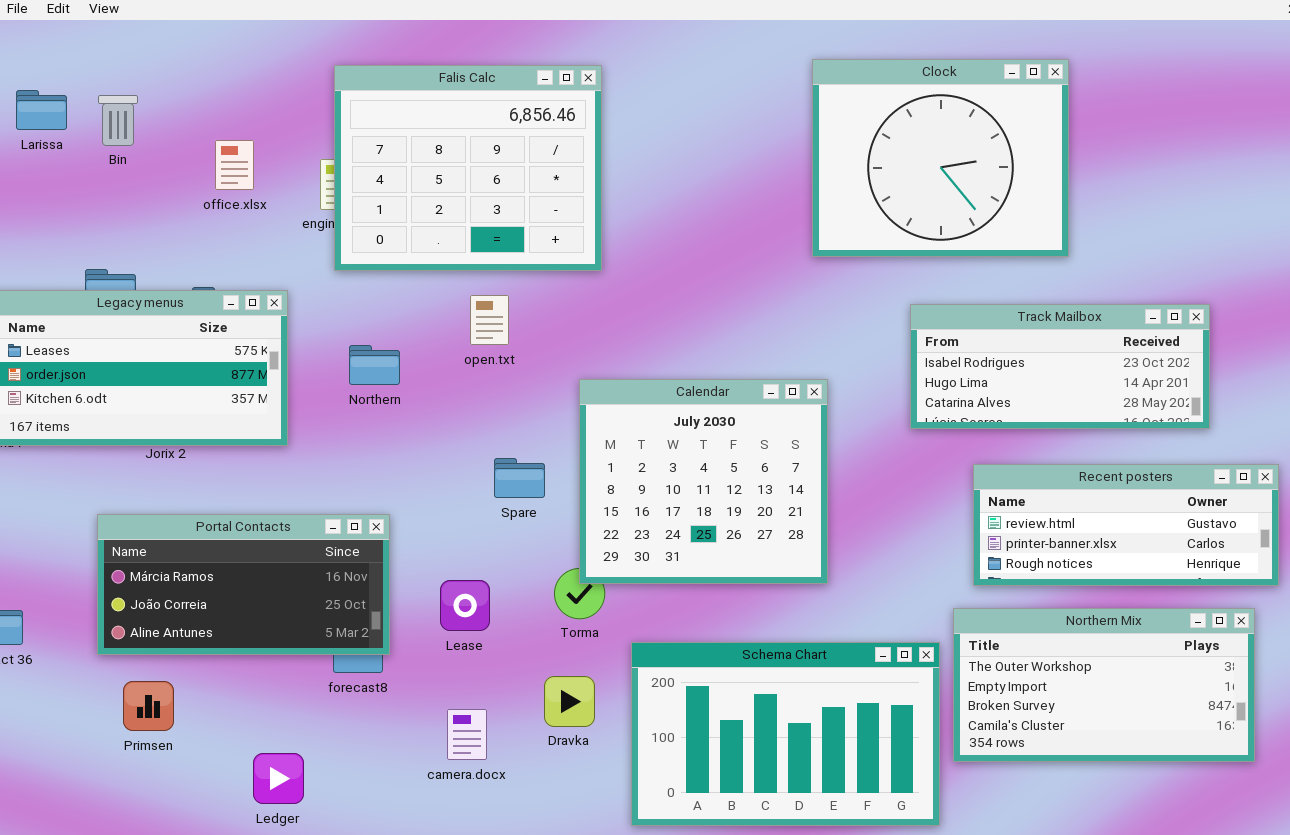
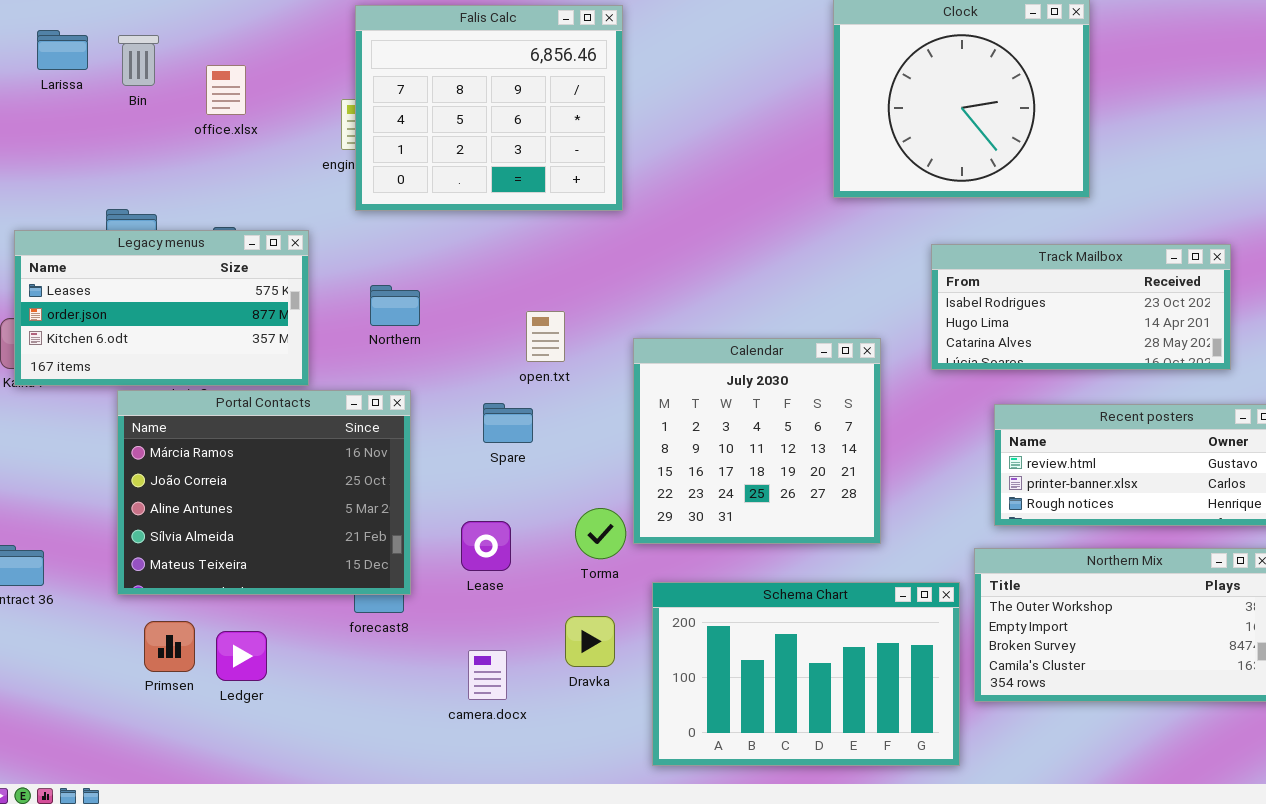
office.xlsx: [215,140,254,190] -> [206,65,246,115], moved
open.txt: [470,295,509,345] -> [526,311,565,362], moved
Calendar: [579,379,828,584] -> [633,338,881,544], moved
Spare: [494,458,545,498] -> [483,403,533,443], moved
Portal Contacts: [97,514,390,655] -> [117,390,411,595], resized
Ledger: [253,753,304,804] -> [216,631,267,681], moved

